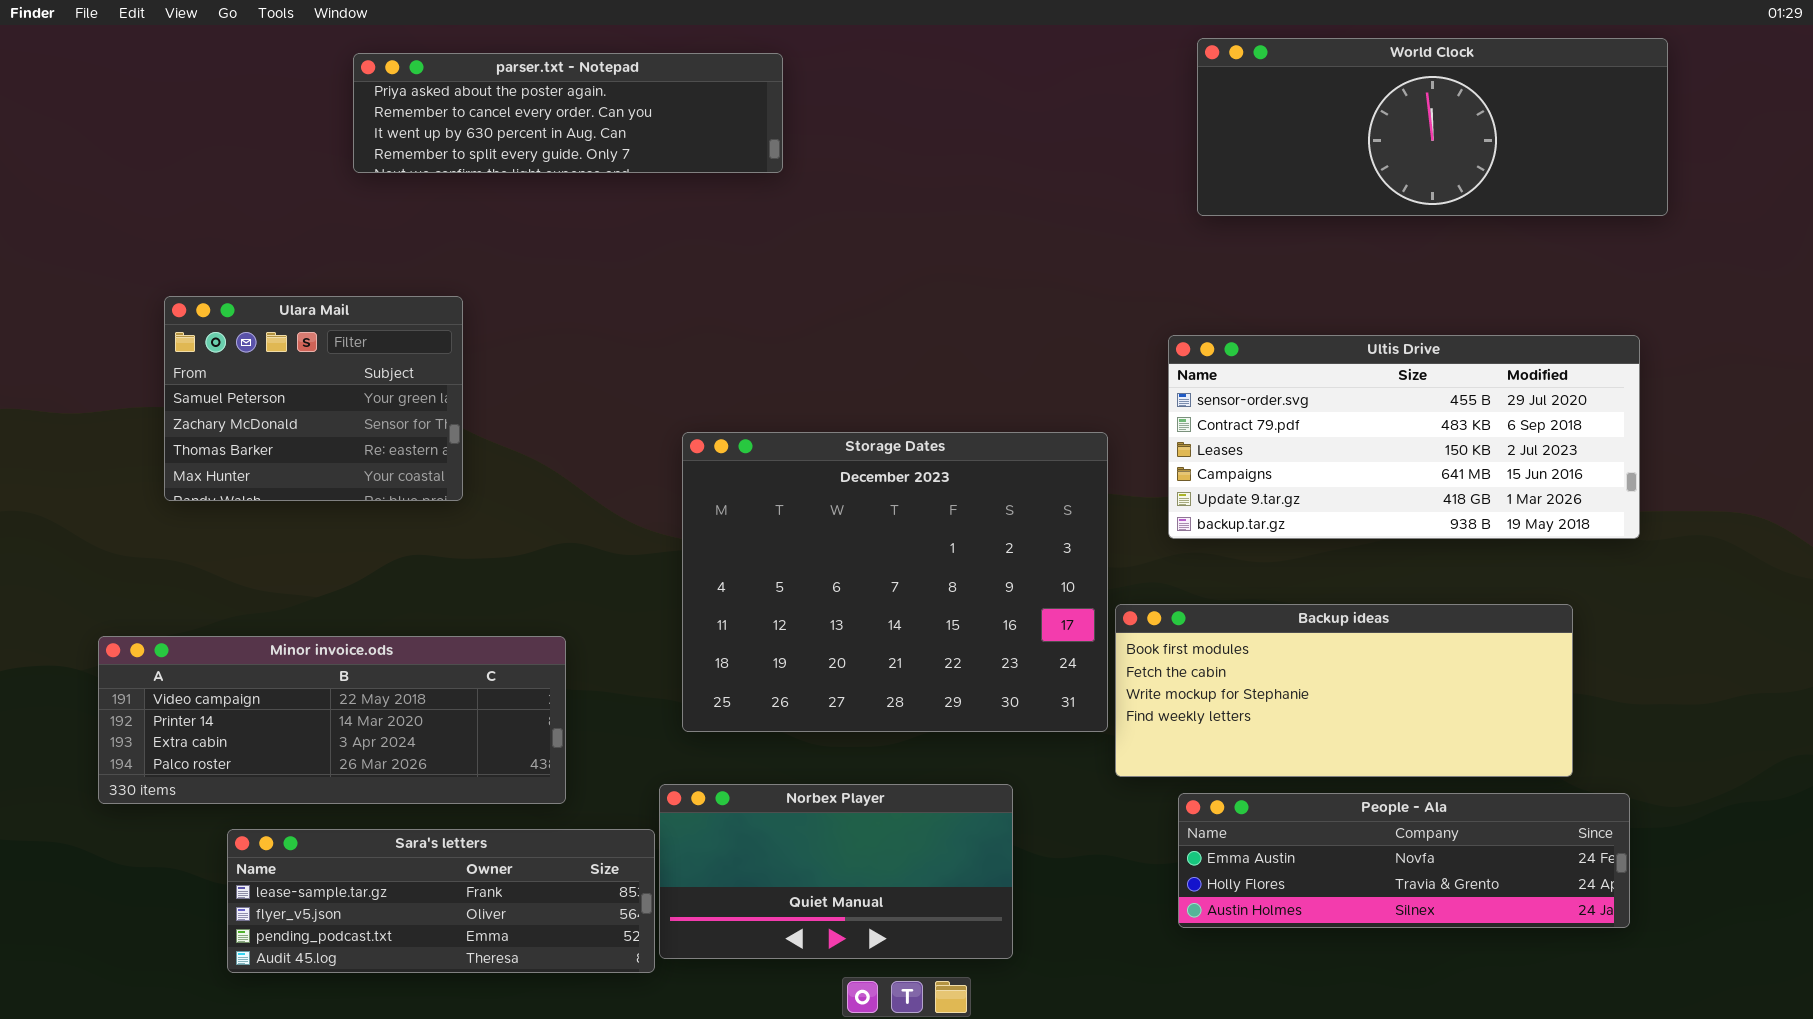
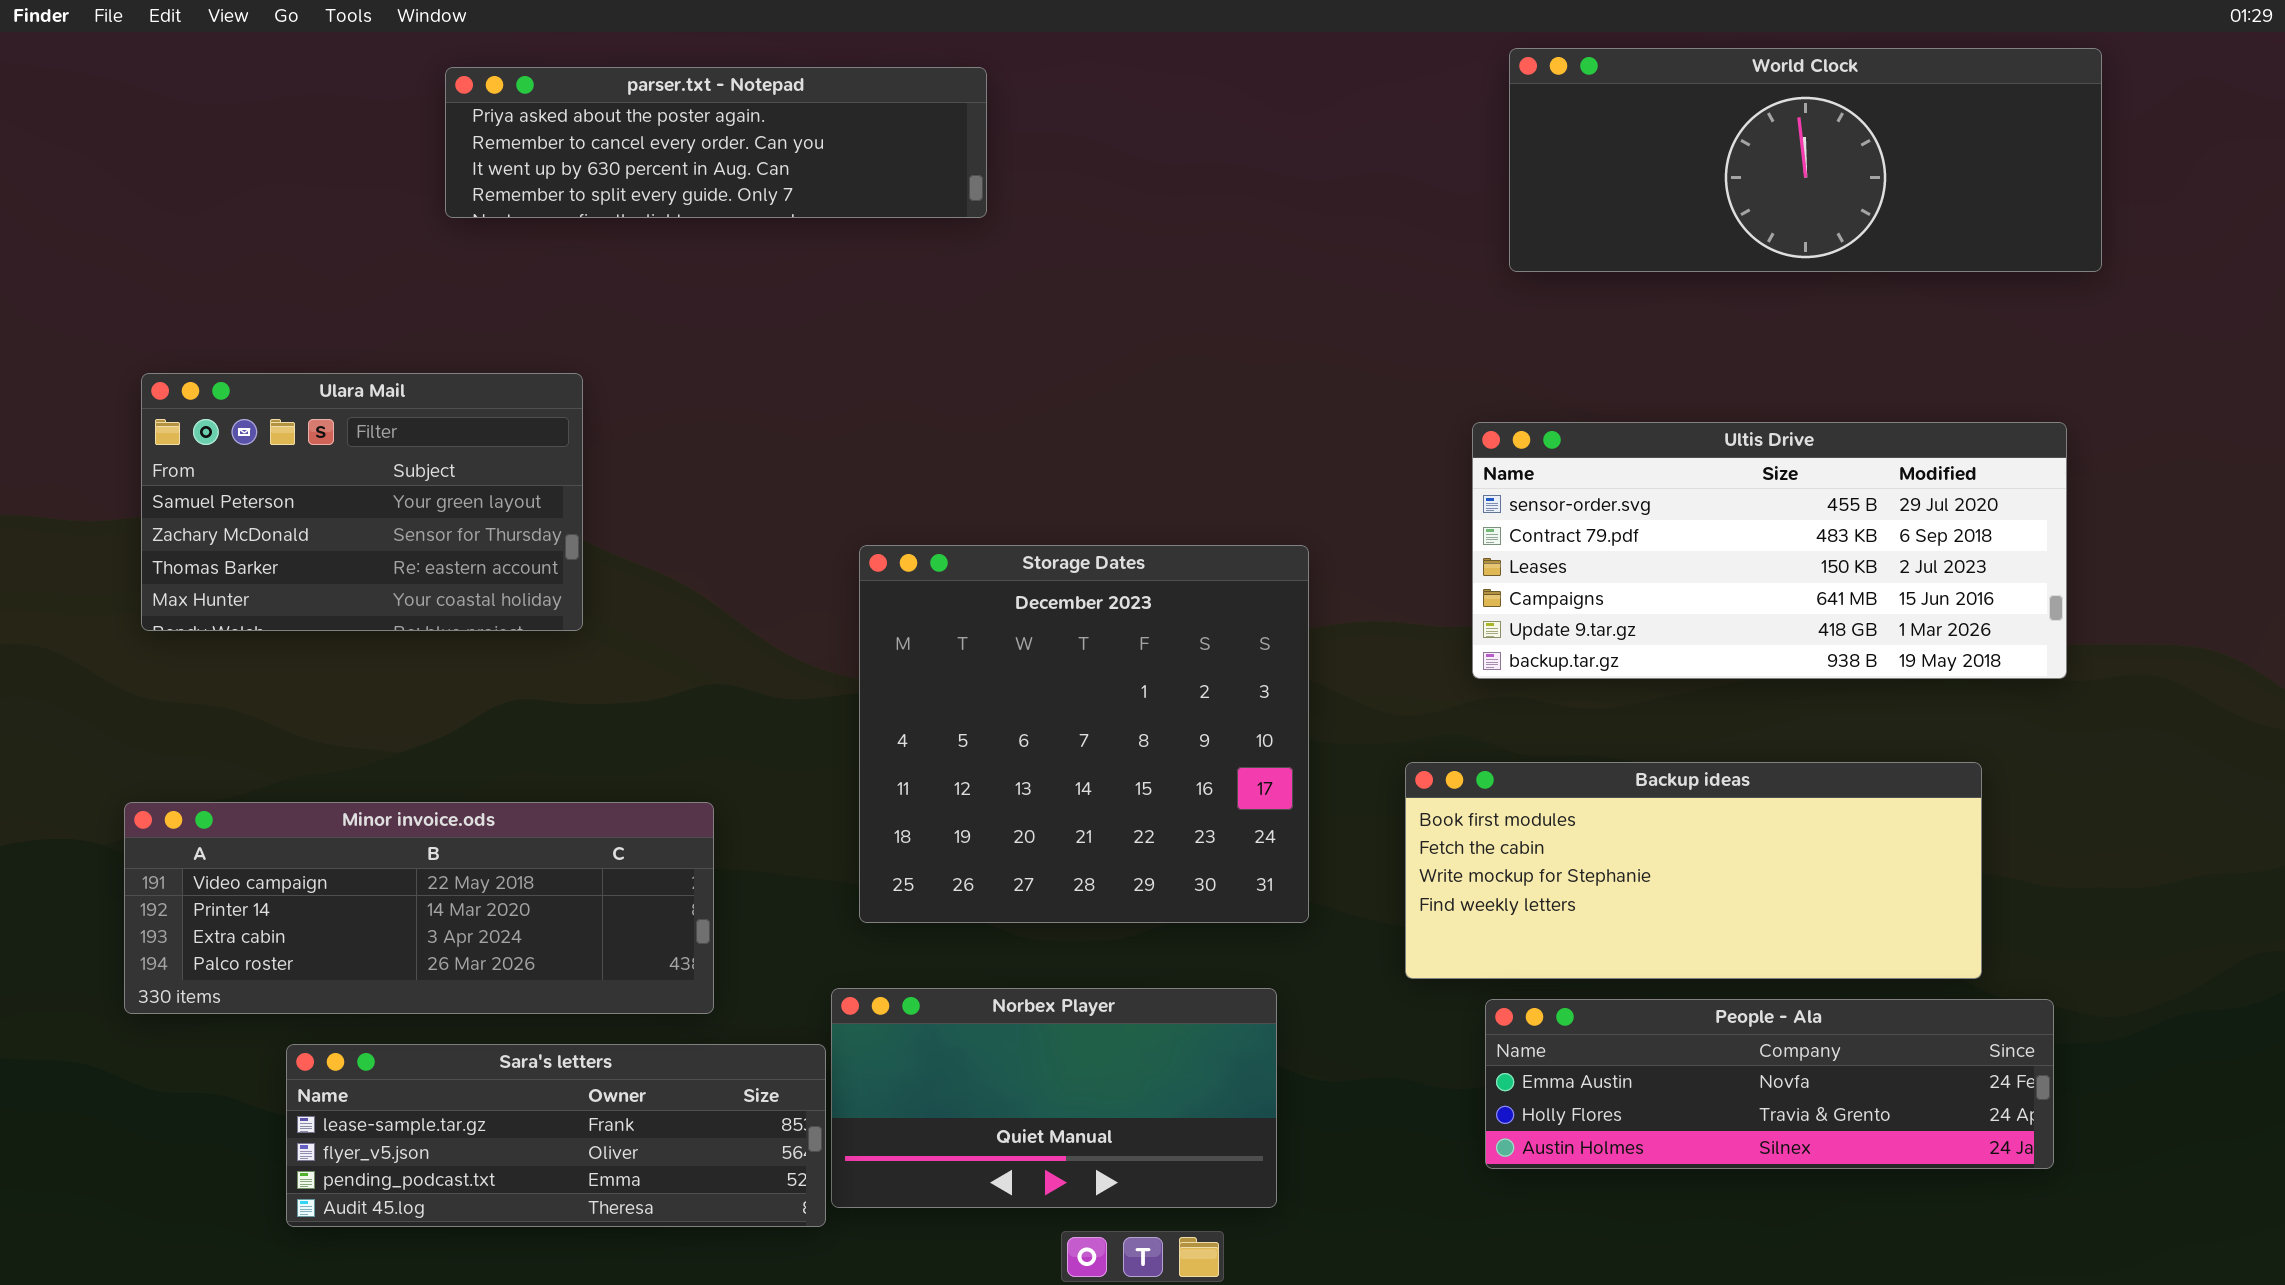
Ulara Mail: [164,296,463,501] -> [141,373,583,631], resized
Storage Dates: [682,432,1108,732] -> [859,545,1309,923], resized

